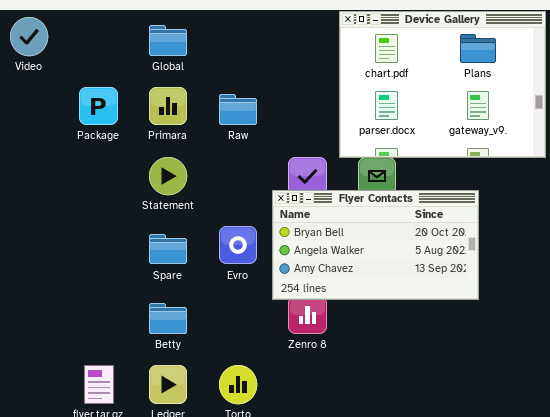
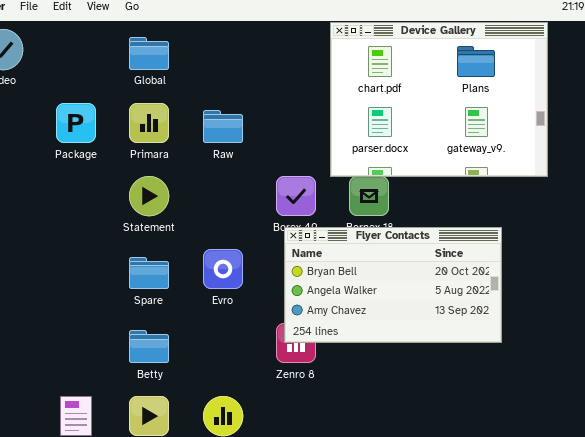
Flyer Contacts: [272,190,479,300] -> [284,227,502,343], moved

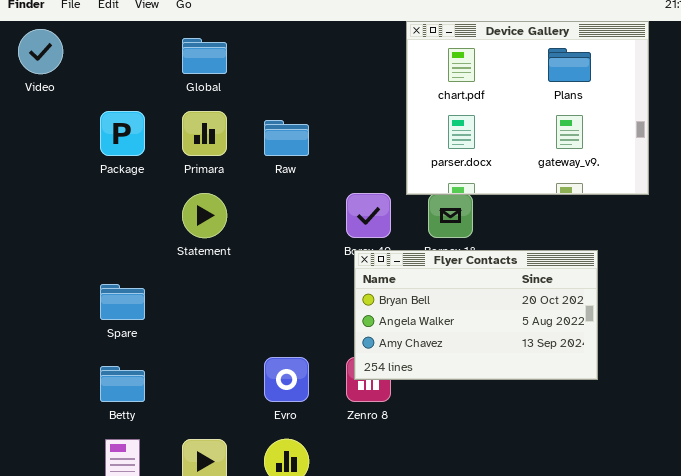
Evro: [203,249,243,289] -> [264,357,309,402], moved
Spare: [129,257,169,289] -> [100,284,145,320], moved
Betty: [129,330,169,363] -> [100,366,145,402], moved

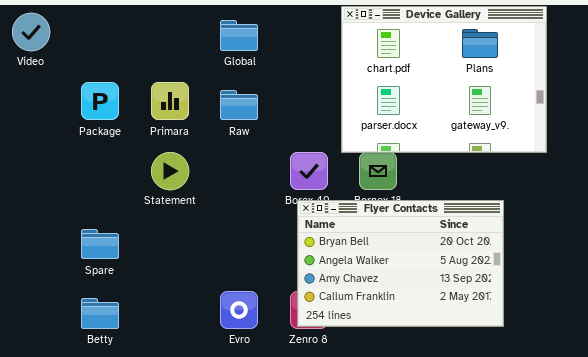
Global: [182,38,227,74] -> [220,20,258,51], moved
Flyer Contacts: [354,250,598,380] -> [297,200,504,327], resized

